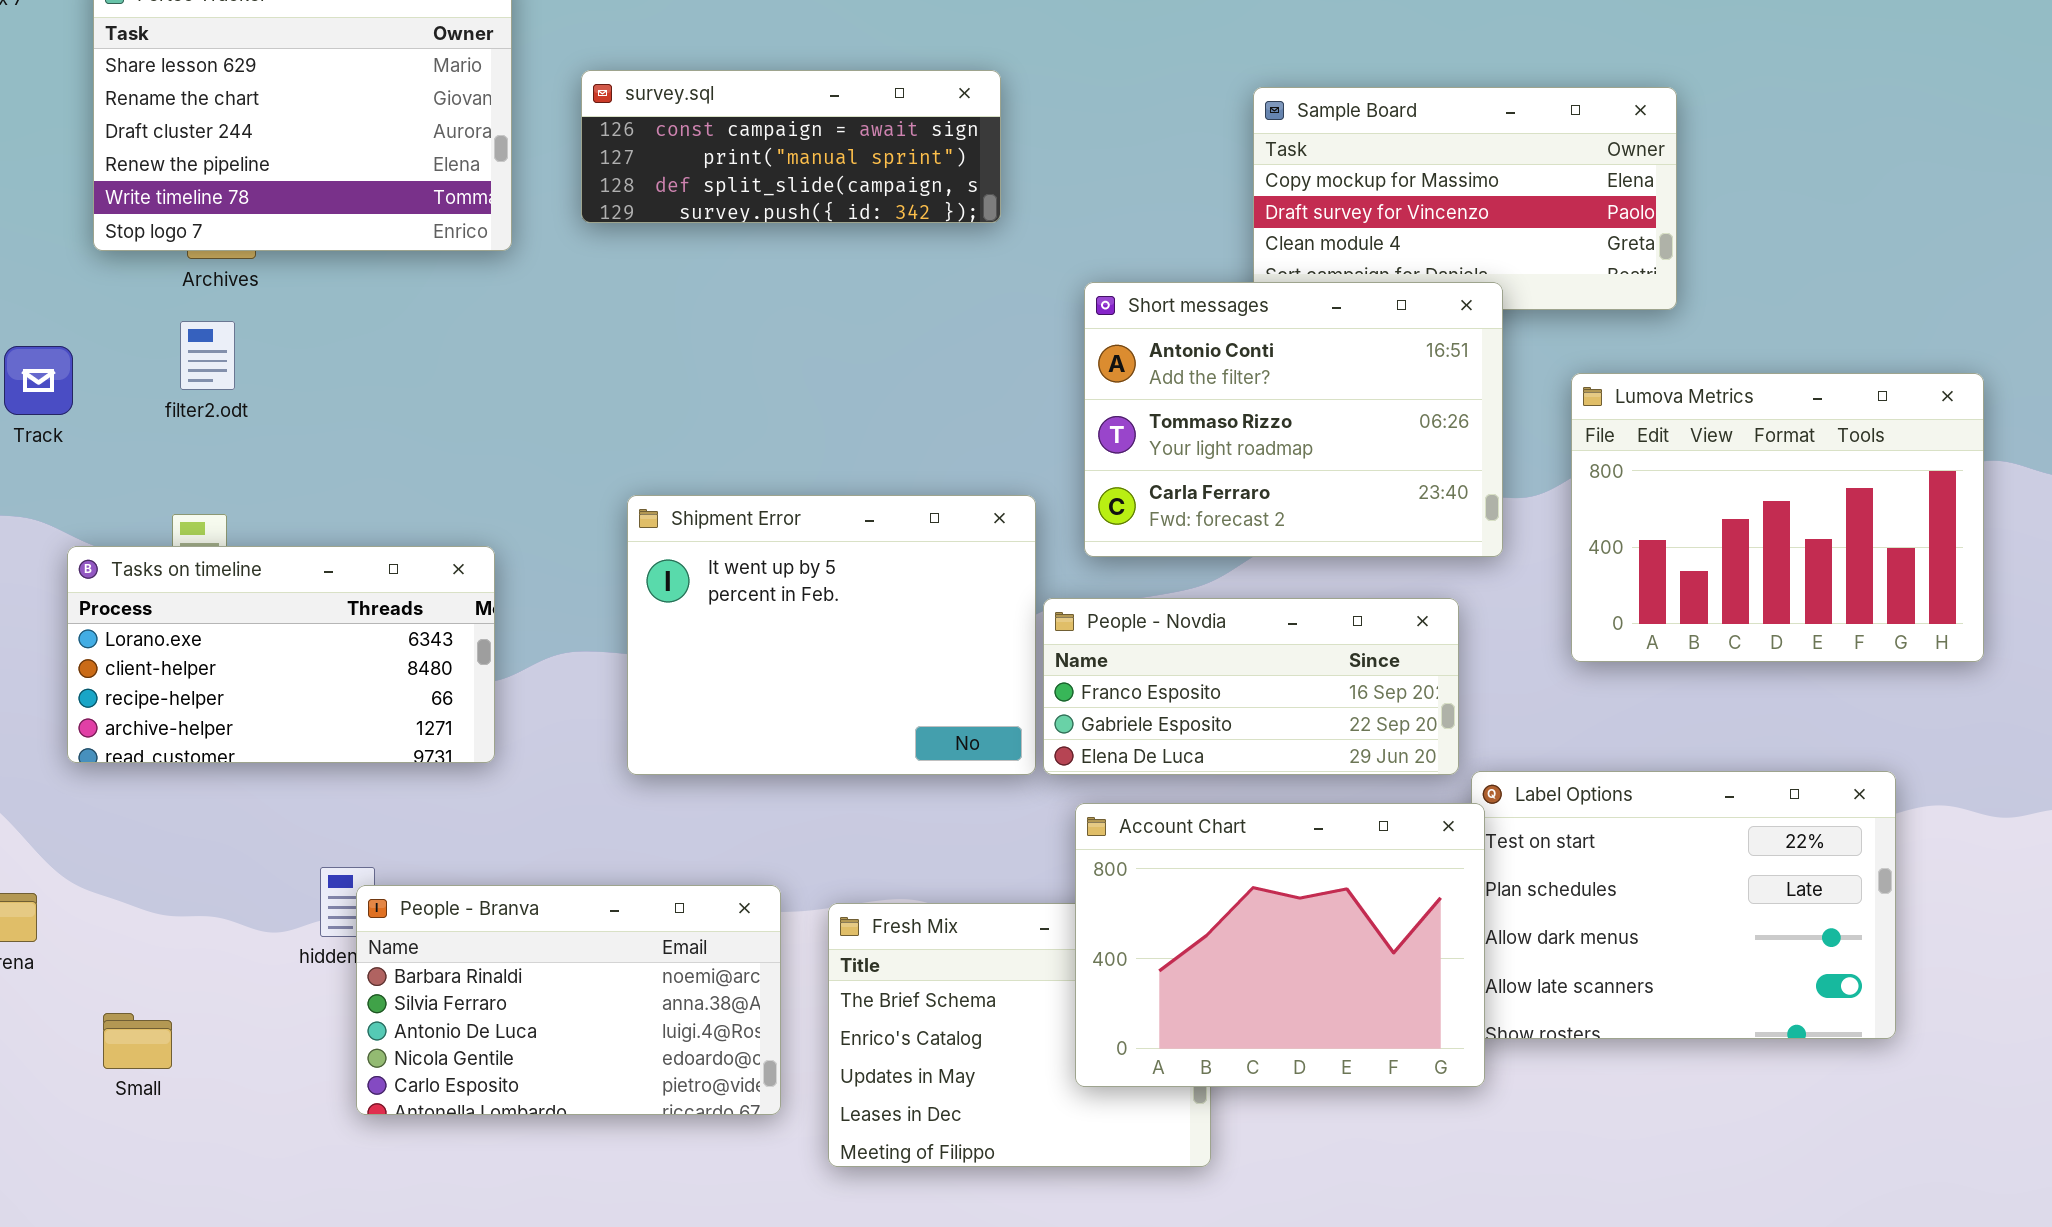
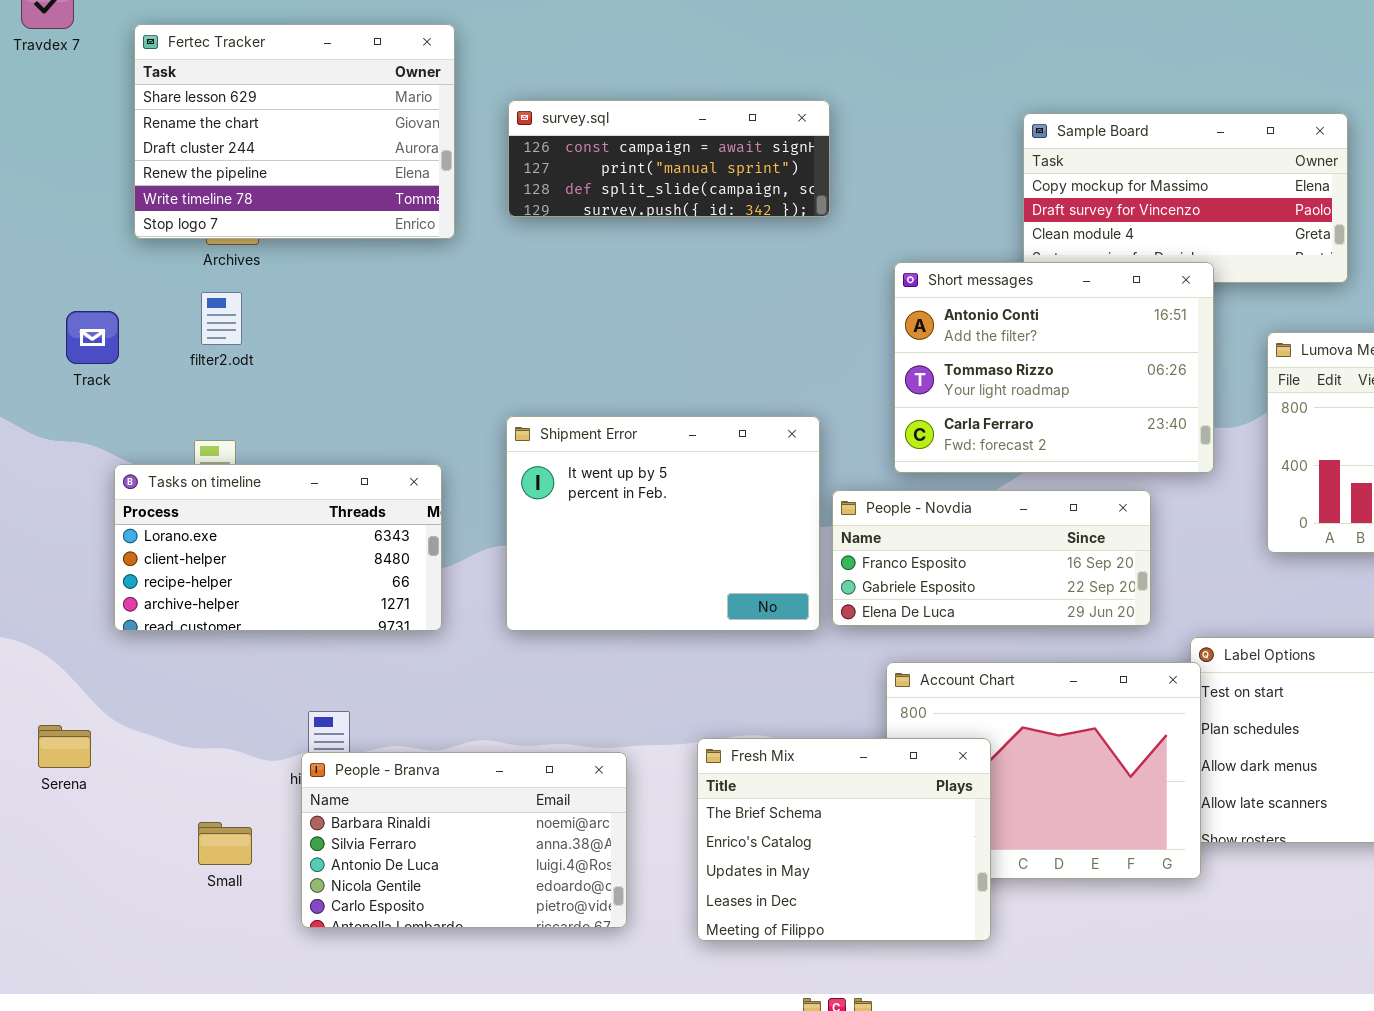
Shipment Error: [627,495,1036,775] -> [506,416,820,631], moved
People - Novdia: [1043,598,1459,775] -> [832,490,1151,626], moved
People - Branva: [356,885,781,1115] -> [301,752,627,928], moved
Fresh Mix: [828,903,1211,1167] -> [697,738,991,941], raised
Small: [103,1013,172,1069] -> [198,822,252,865], moved

